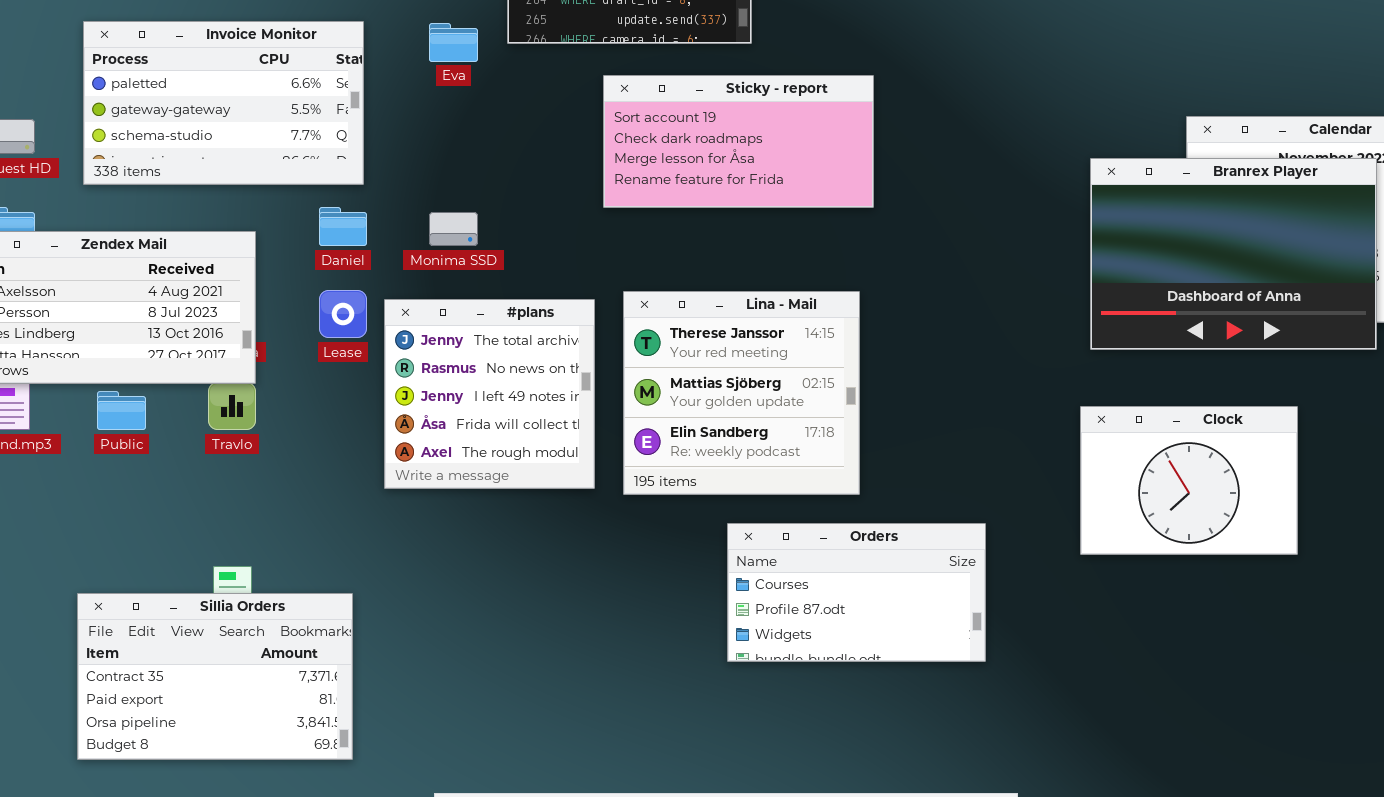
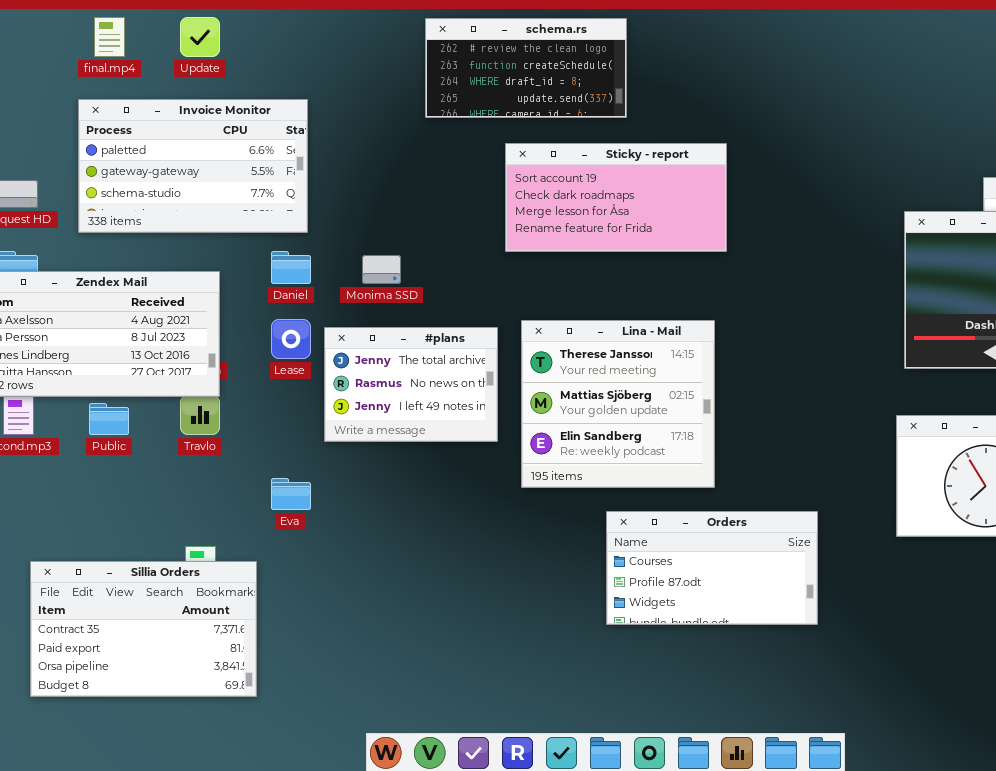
Eva: [429,23,478,62] -> [271,478,311,510], moved
#plans: [384,299,595,489] -> [324,327,498,442], resized
Sillia Orders: [77,593,353,760] -> [30,561,257,697], moved

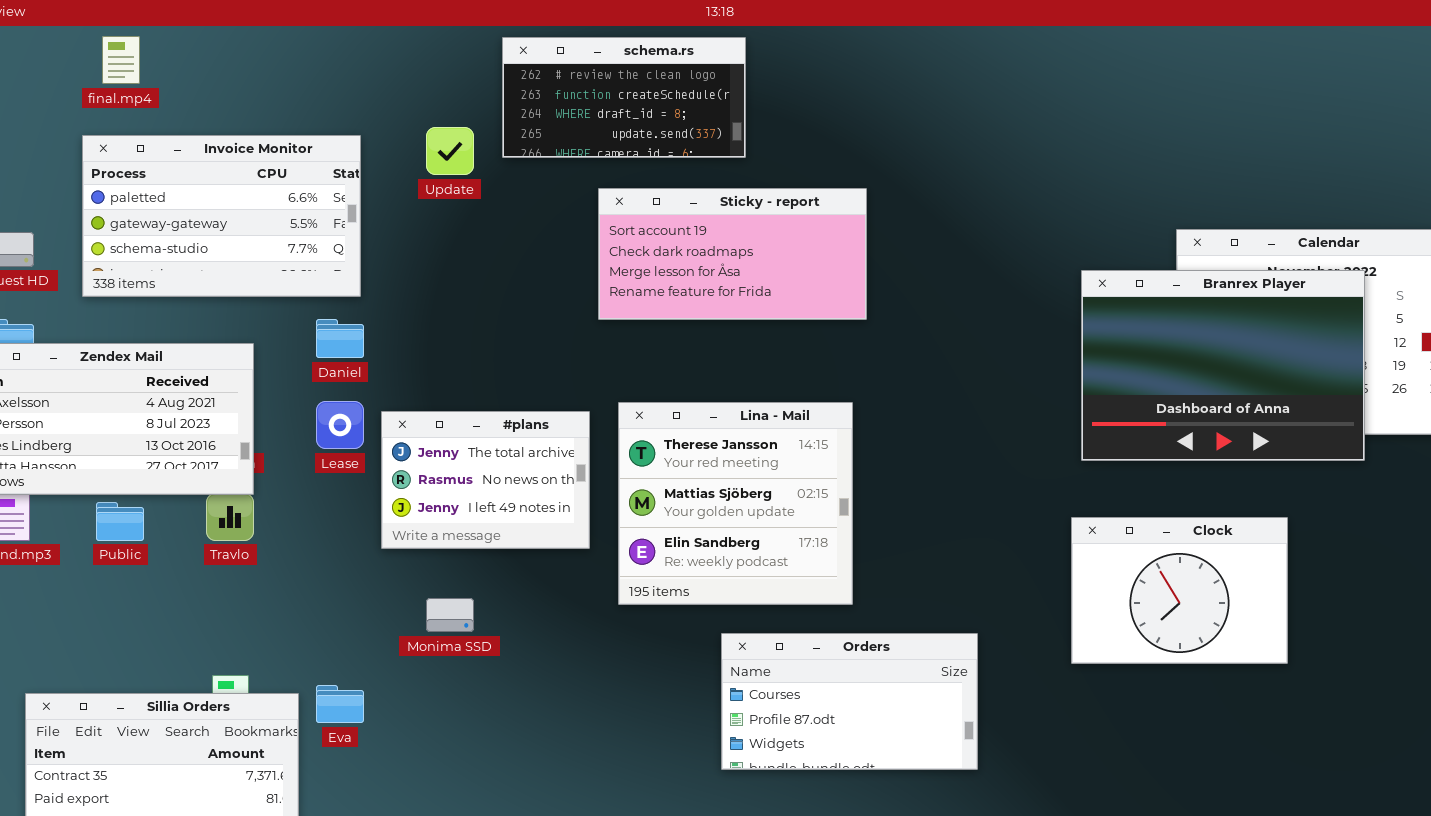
Update: [180,17,220,57] -> [426,127,474,175], moved
Monima SSD: [362,255,401,284] -> [426,598,474,632], moved
Eva: [271,478,311,510] -> [316,685,364,723], moved

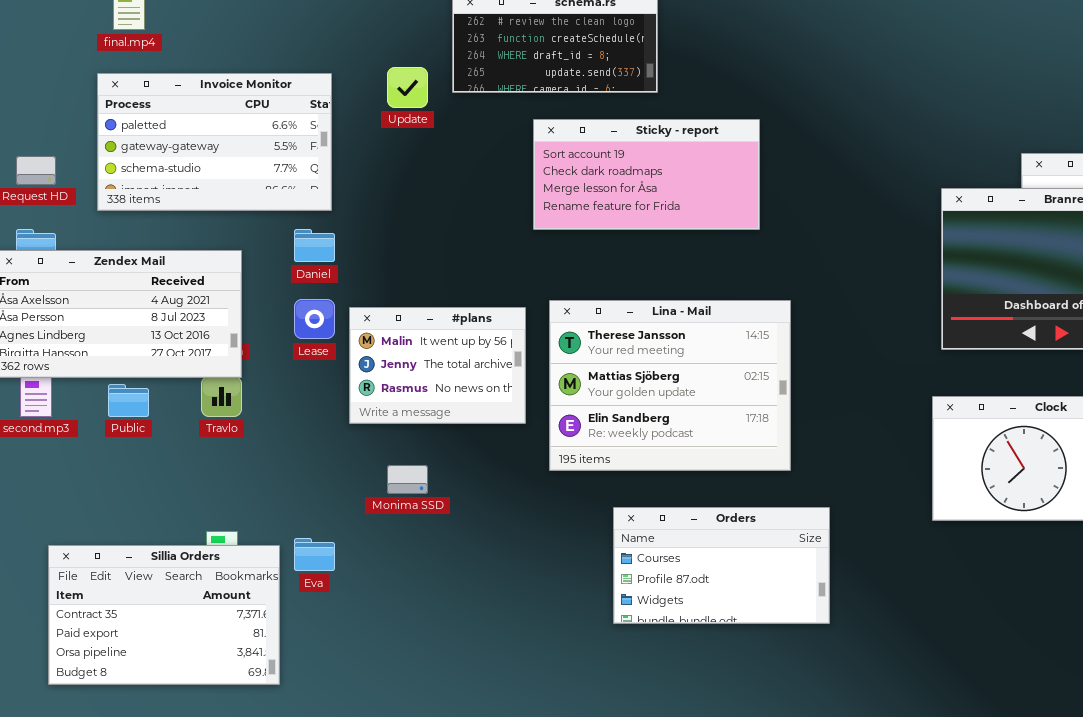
Lina - Mail: [618,402,853,605] -> [549,300,791,471], resized
#plans: [381,411,590,549] -> [349,307,526,424], scrolled up 1 row
Orders: [721,633,978,770] -> [613,507,830,624], moved

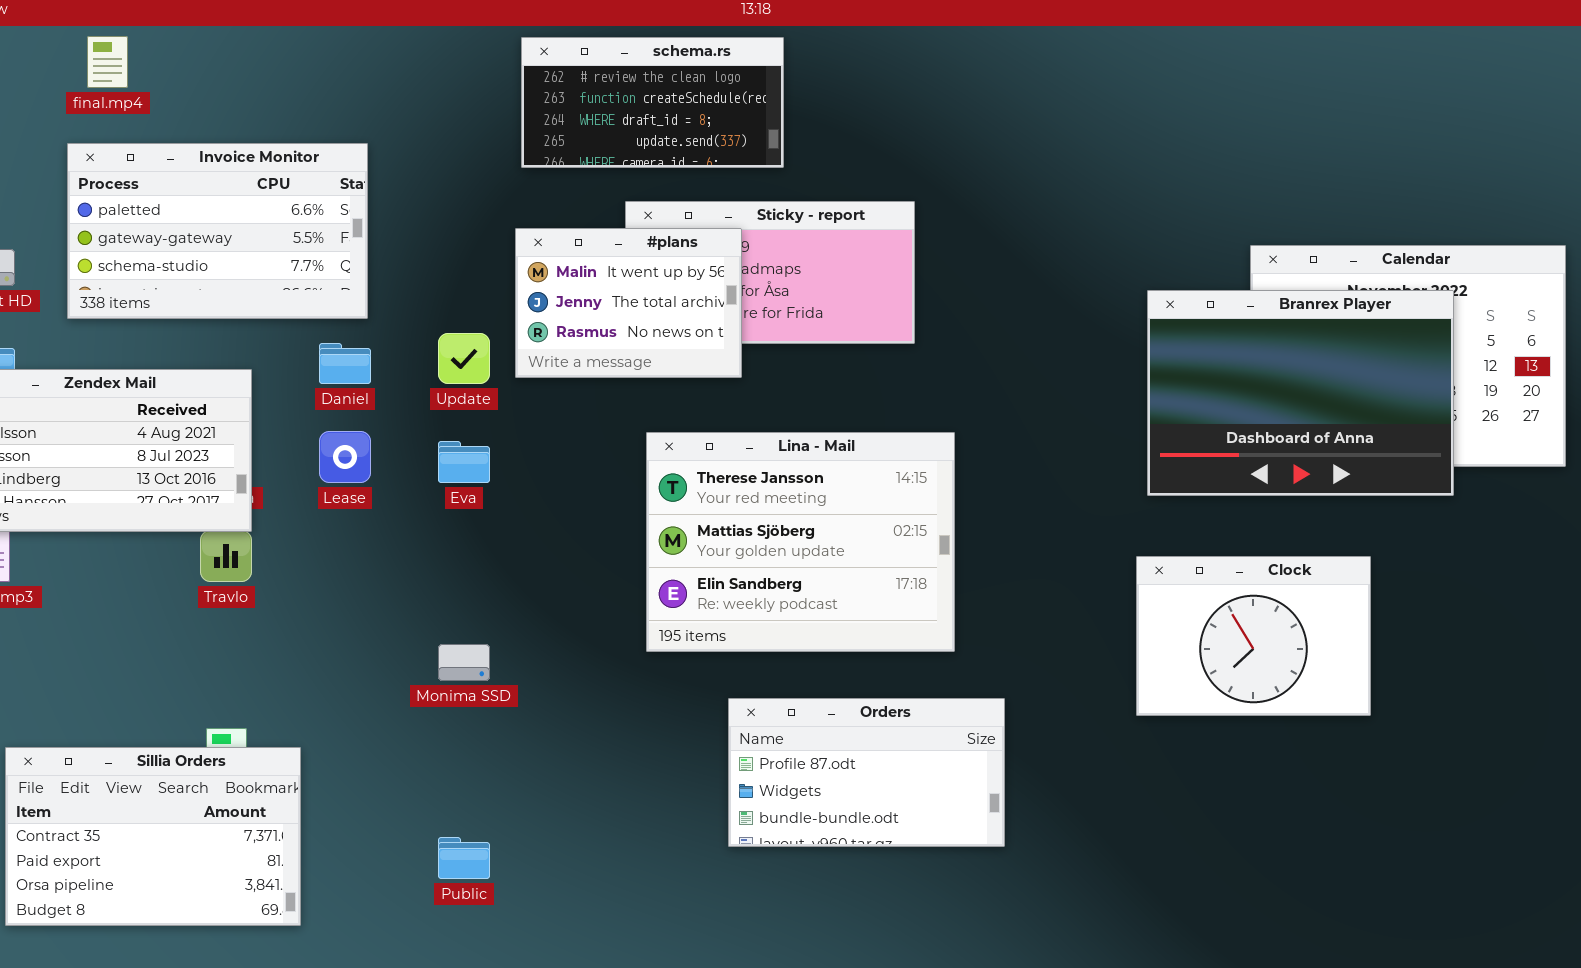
Update: [387,67,428,108] -> [438,333,490,384], moved
#plans: [349,307,526,424] -> [515,228,742,378], moved
Public: [108,384,149,417] -> [438,837,490,879], moved
Orders: [613,507,830,624] -> [728,698,1005,847], scrolled down 1 row
Eva: [294,538,335,571] -> [438,441,490,483], moved

